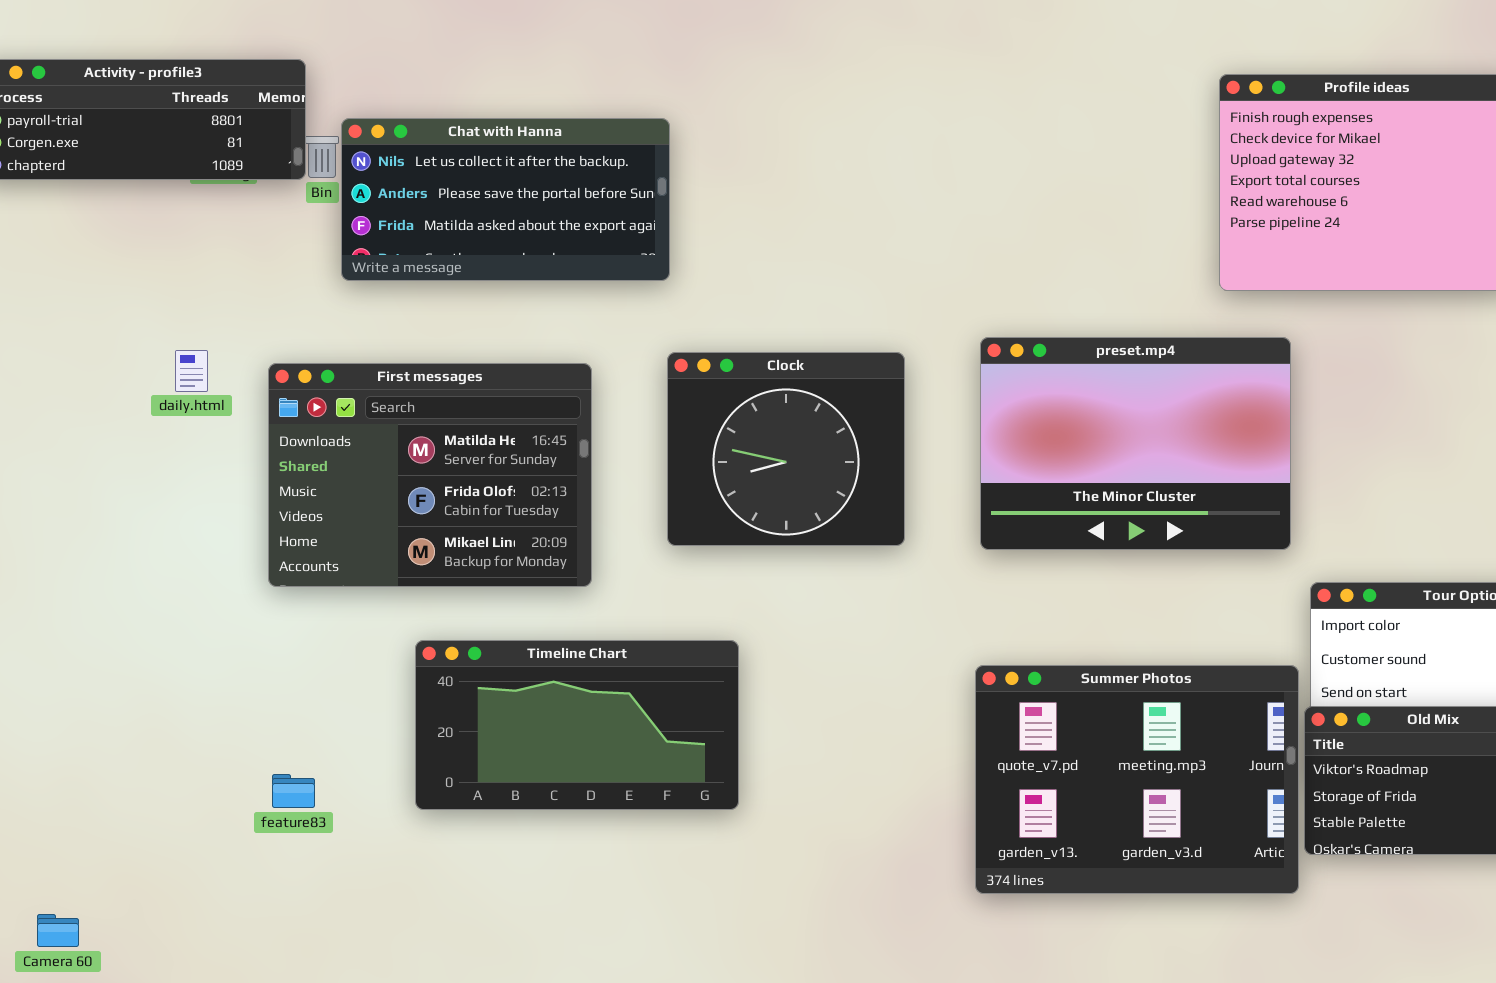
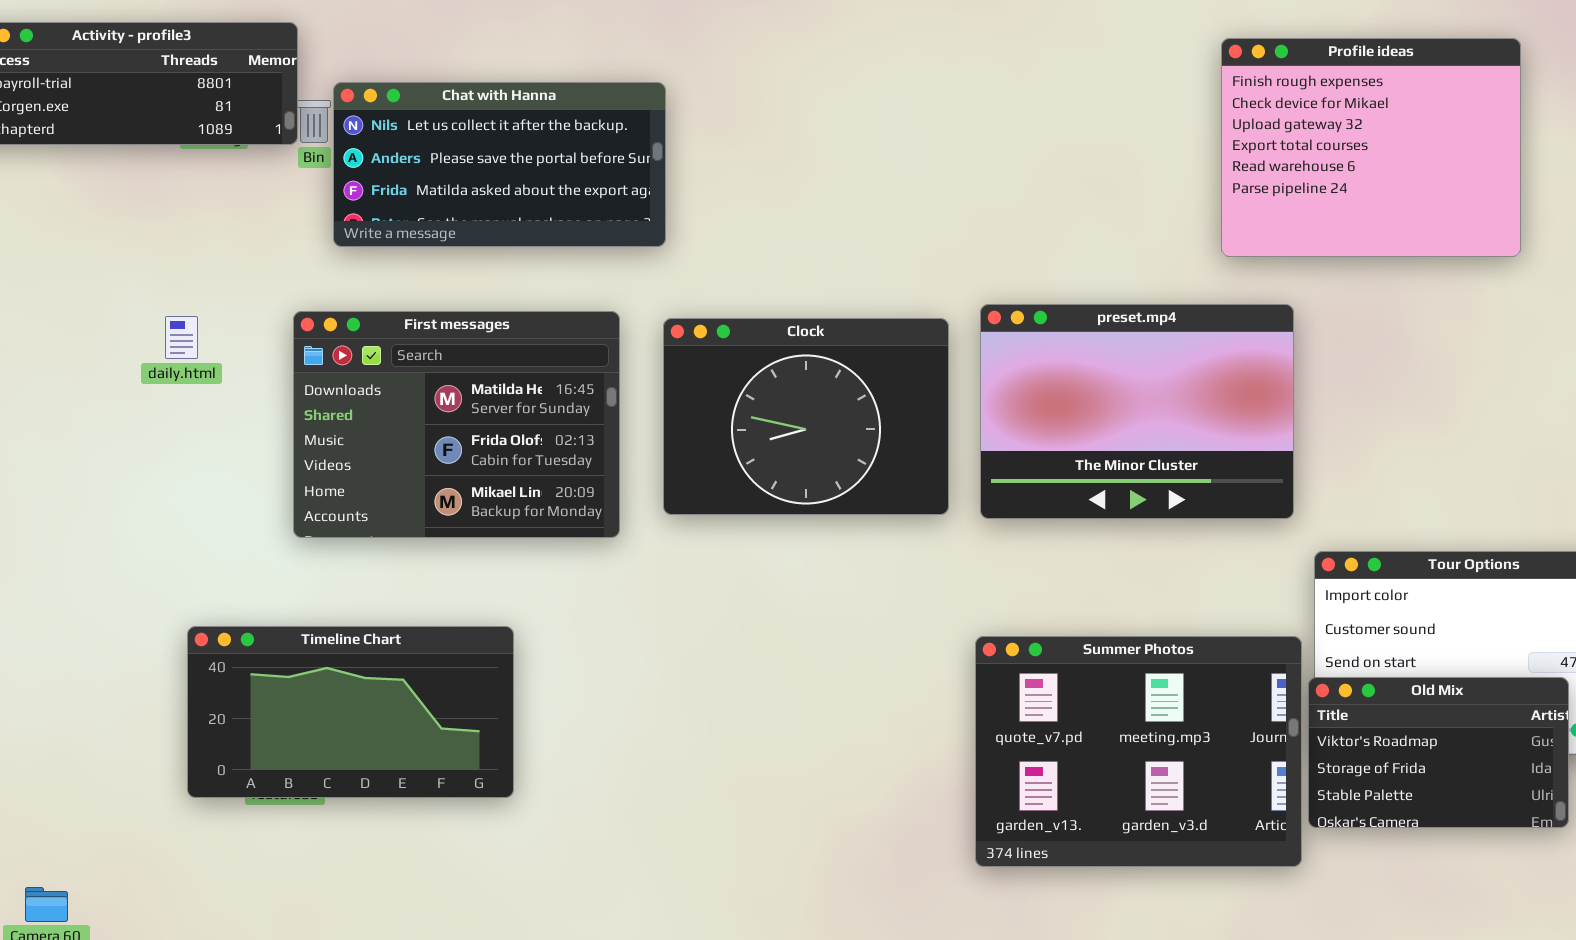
Clock: [667,352,905,546] -> [663,318,949,515], resized
First messages: [268,363,592,587] -> [293,311,620,538], moved
Timeline Chart: [415,640,739,810] -> [187,626,514,798], moved

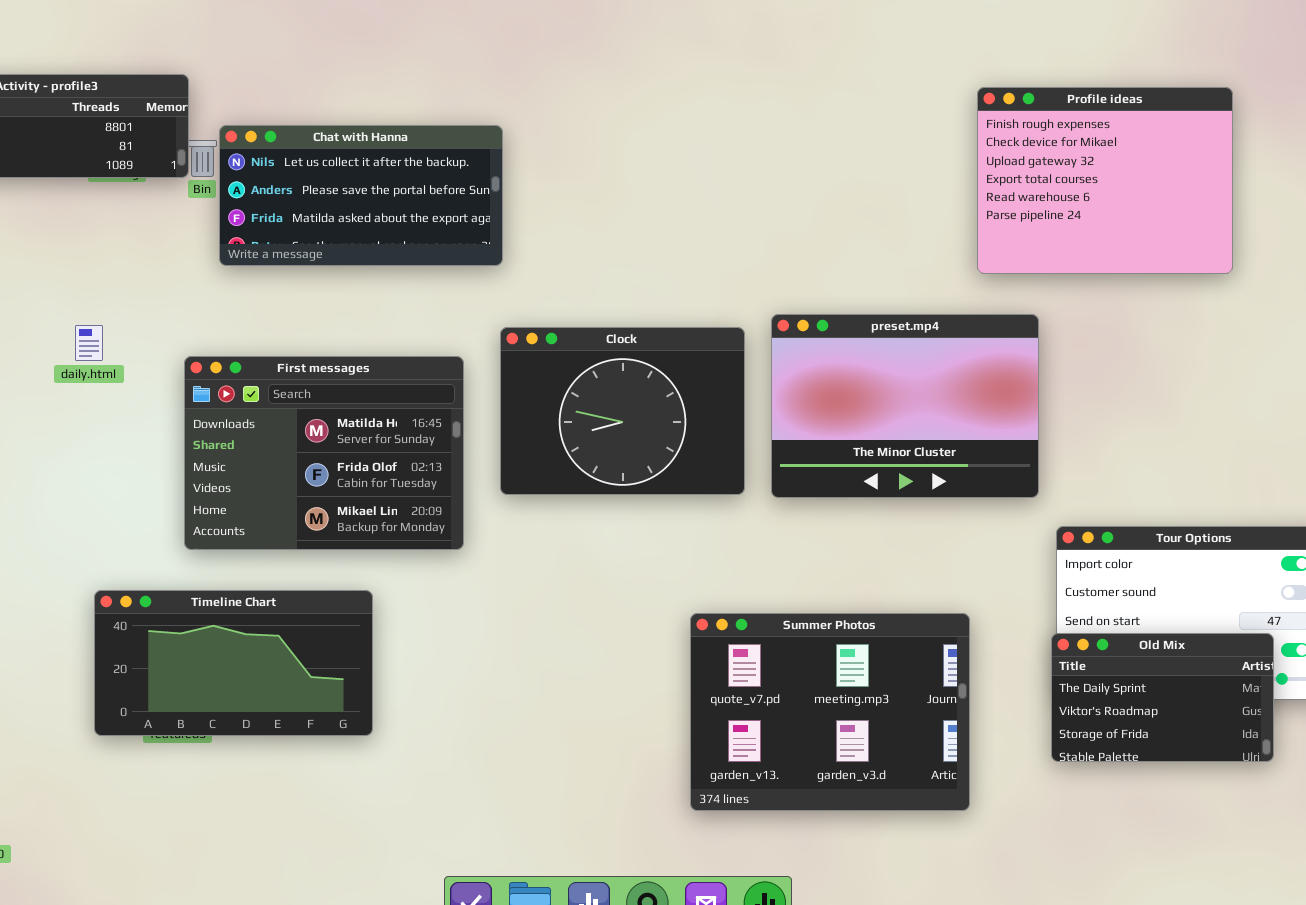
First messages: [293,311,620,538] -> [184,356,464,550], moved
Summer Photos: [975,636,1302,867] -> [690,613,970,811], moved
Old Mix: [1308,677,1569,828] -> [1051,633,1274,762], scrolled up 1 row

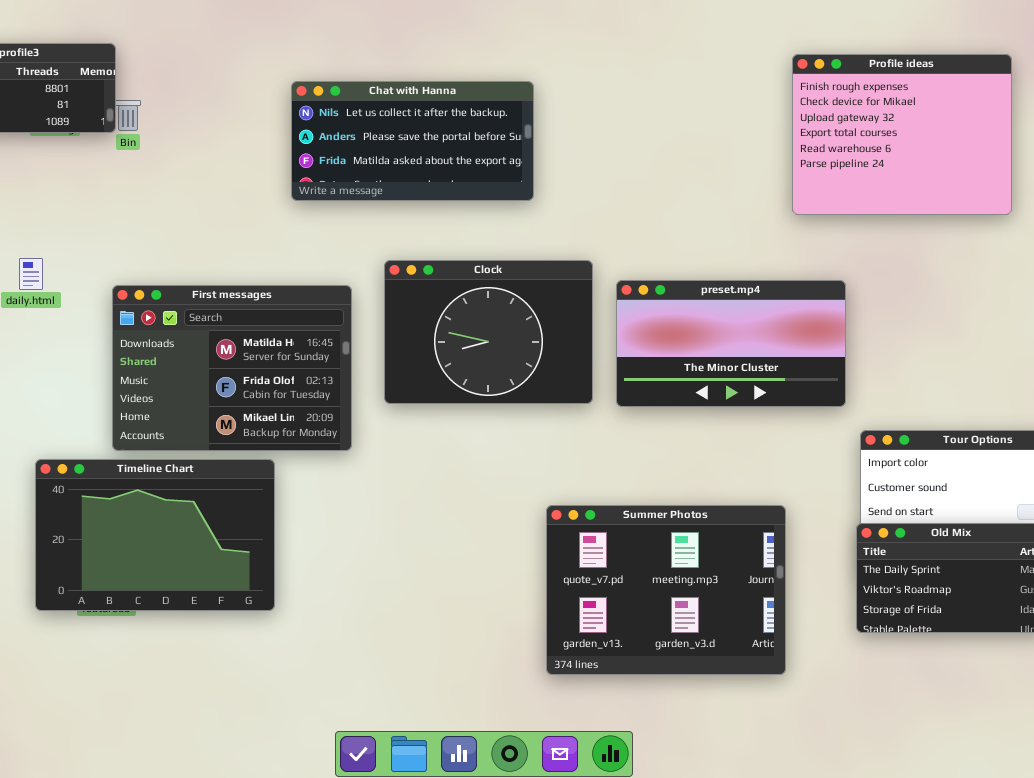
Chat with Hanna: [219,125,503,266] -> [291,81,534,201], moved
preset.mp4: [771,314,1039,498] -> [616,280,846,407], resized
Timeline Chart: [94,590,373,736] -> [35,459,275,611], resized

